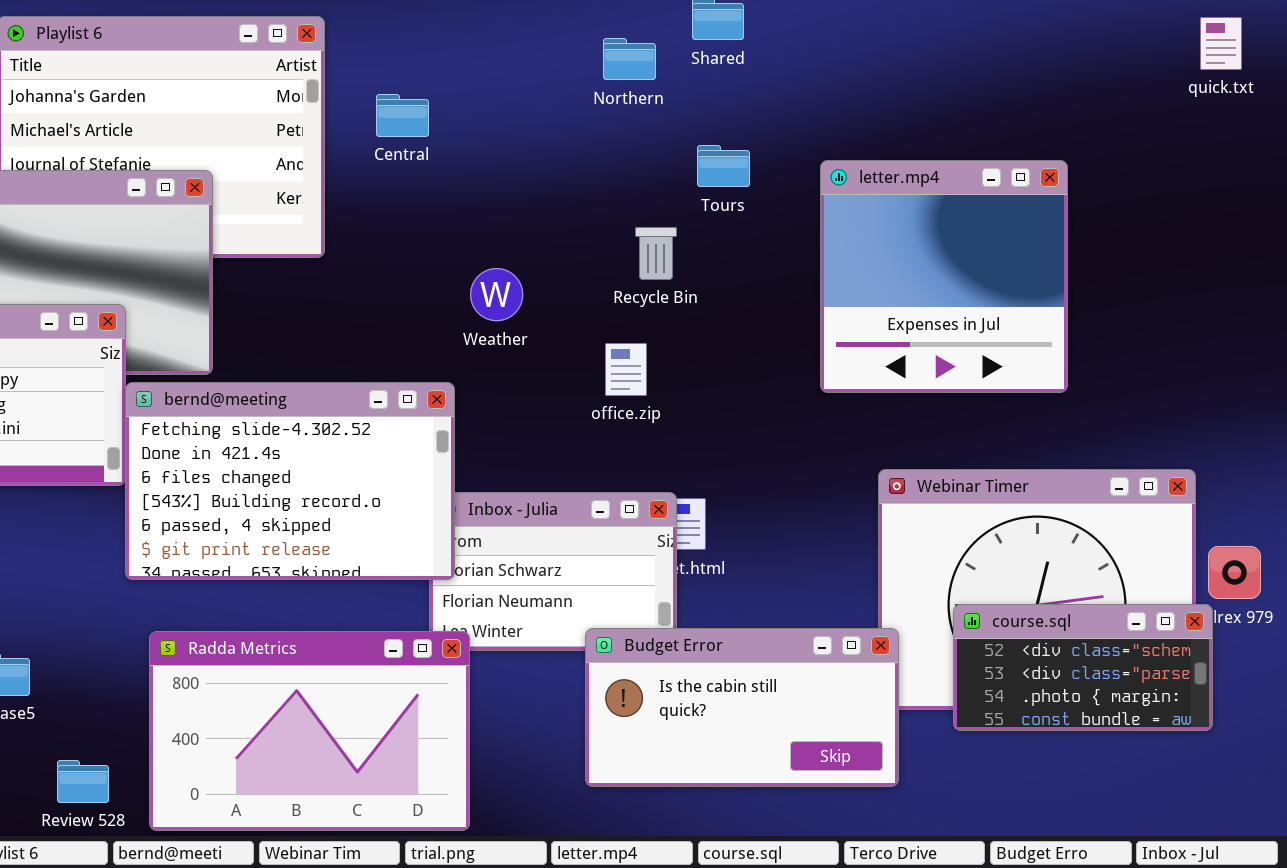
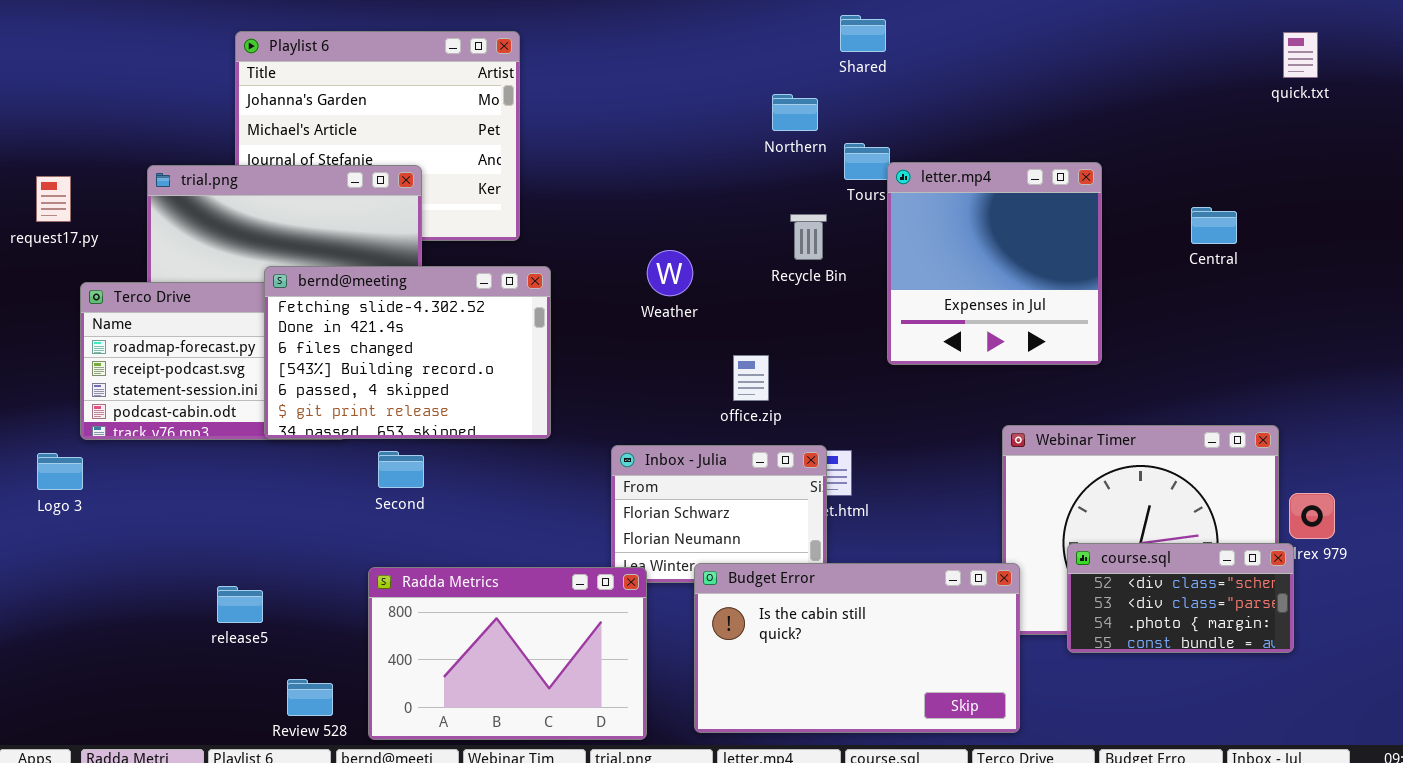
Northern: [603,38,656,80] -> [772,94,818,131], moved
Central: [376,94,429,137] -> [1191,207,1237,244], moved
letter.mp4: [820,160,1068,393] -> [887,162,1102,365], moved
office.zip: [605,343,647,396] -> [733,355,769,401], moved
bernd@meeting: [125,382,455,580] -> [264,266,551,439], moved
Budget Error: [585,628,899,787] -> [694,563,1020,733], resized

